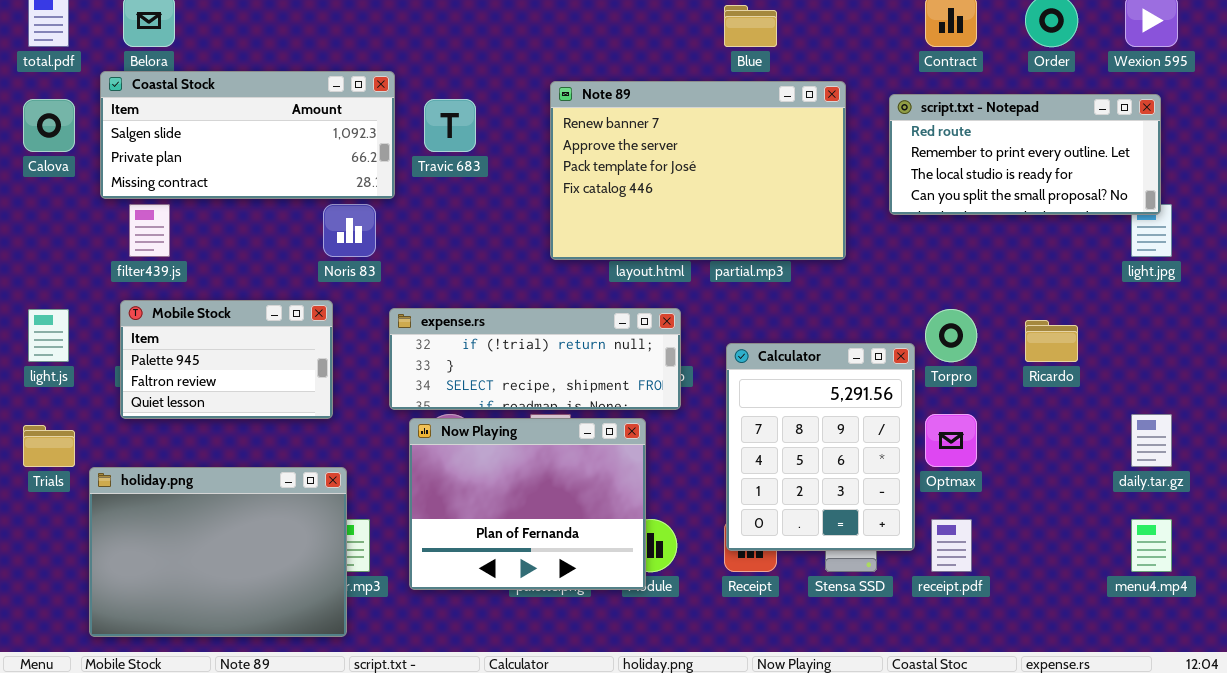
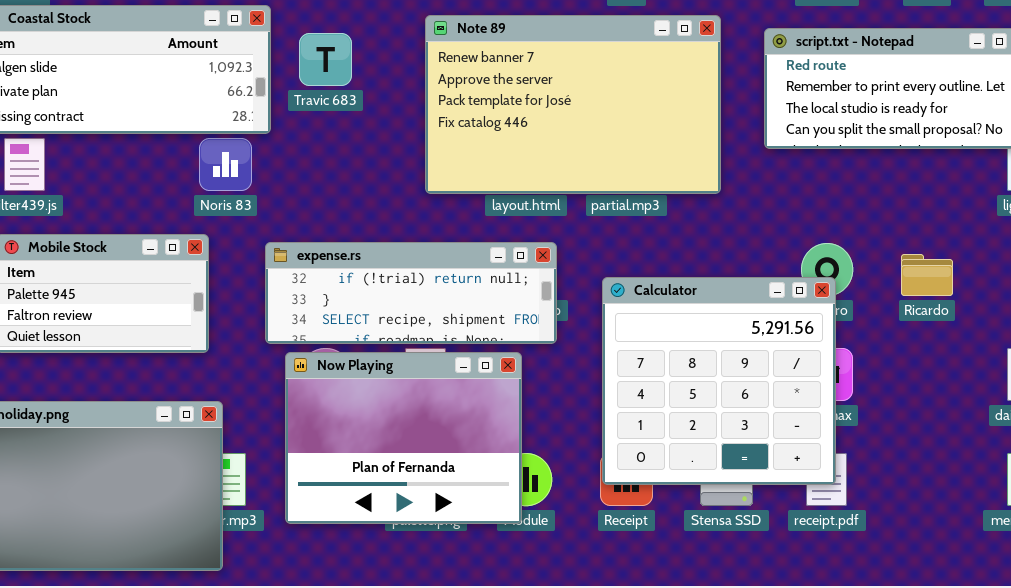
Calculator: [726,343,915,551] -> [602,277,836,485], resized

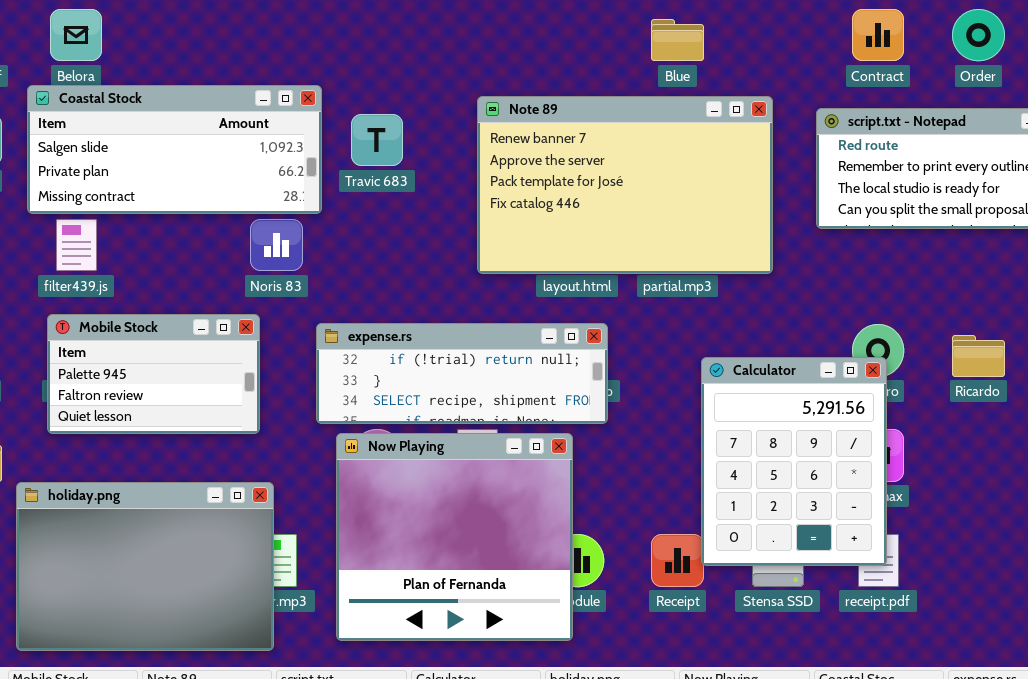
Calculator: [602,277,836,485] -> [701,357,887,566], resized
Now Playing: [285,352,522,524] -> [336,433,573,641], resized

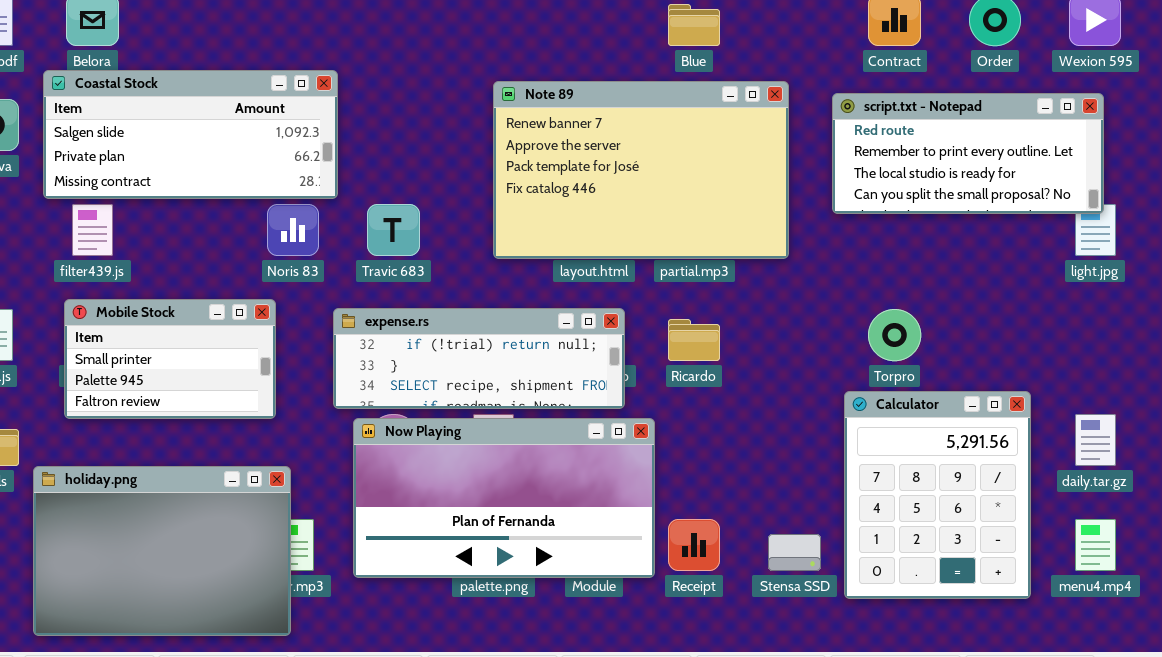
Travic 683: [351,114,403,166] -> [367,204,420,256], moved
Mobile Stock: [47,314,260,434] -> [64,299,276,419], scrolled up 1 row
Ricardo: [952,335,1005,377] -> [668,319,720,361], moved
Calculator: [701,357,887,566] -> [844,391,1031,599], moved
Now Playing: [336,433,573,641] -> [353,418,655,578], resized

